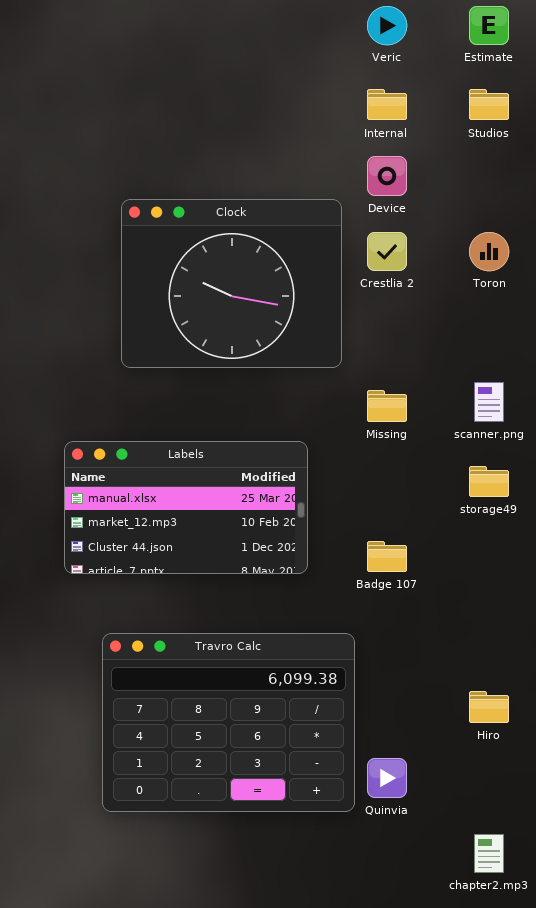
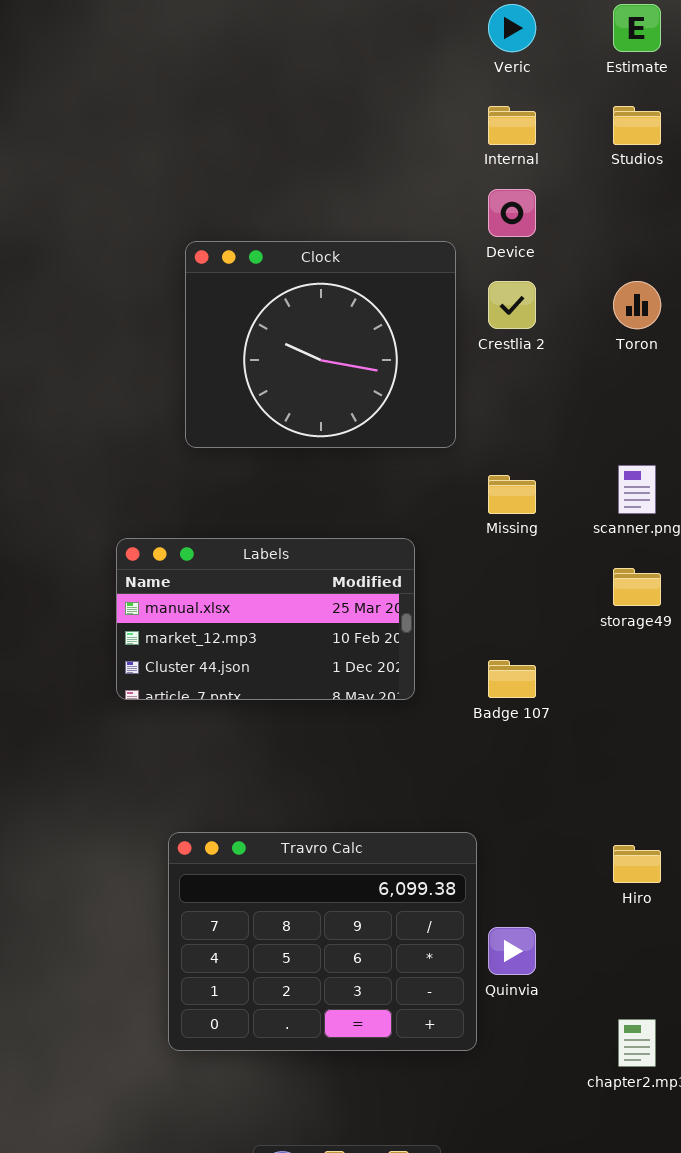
Travro Calc: [102,633,355,812] -> [168,832,477,1051], moved

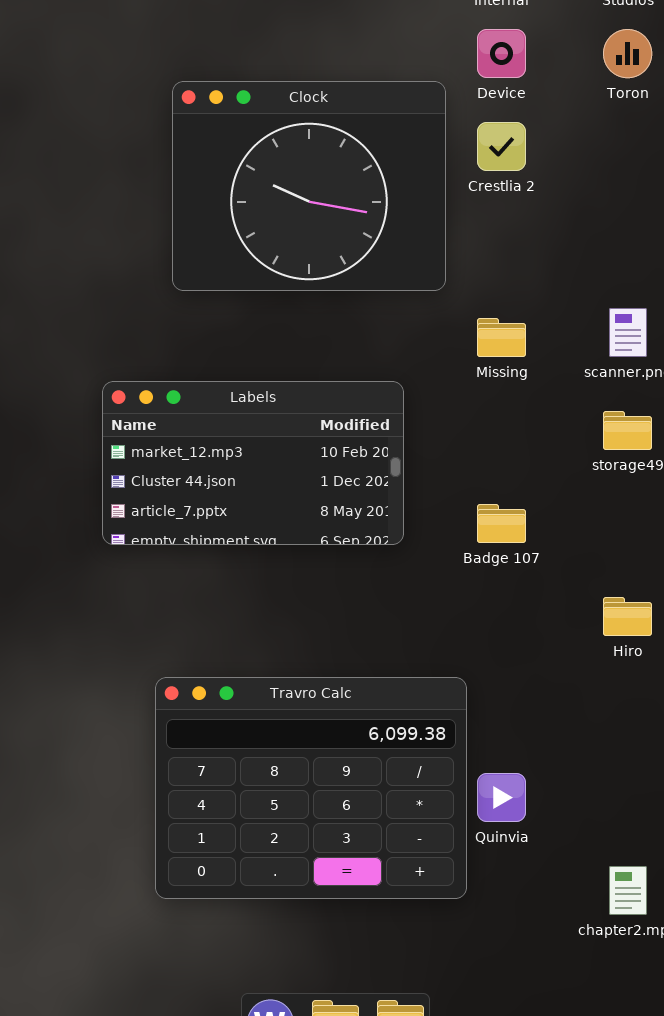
Toron: [613,281,661,329] -> [603,29,652,78], moved
Labels: [116,538,415,700] -> [102,381,404,545], scrolled down 1 row
Hiro: [613,845,661,883] -> [603,597,652,636], moved

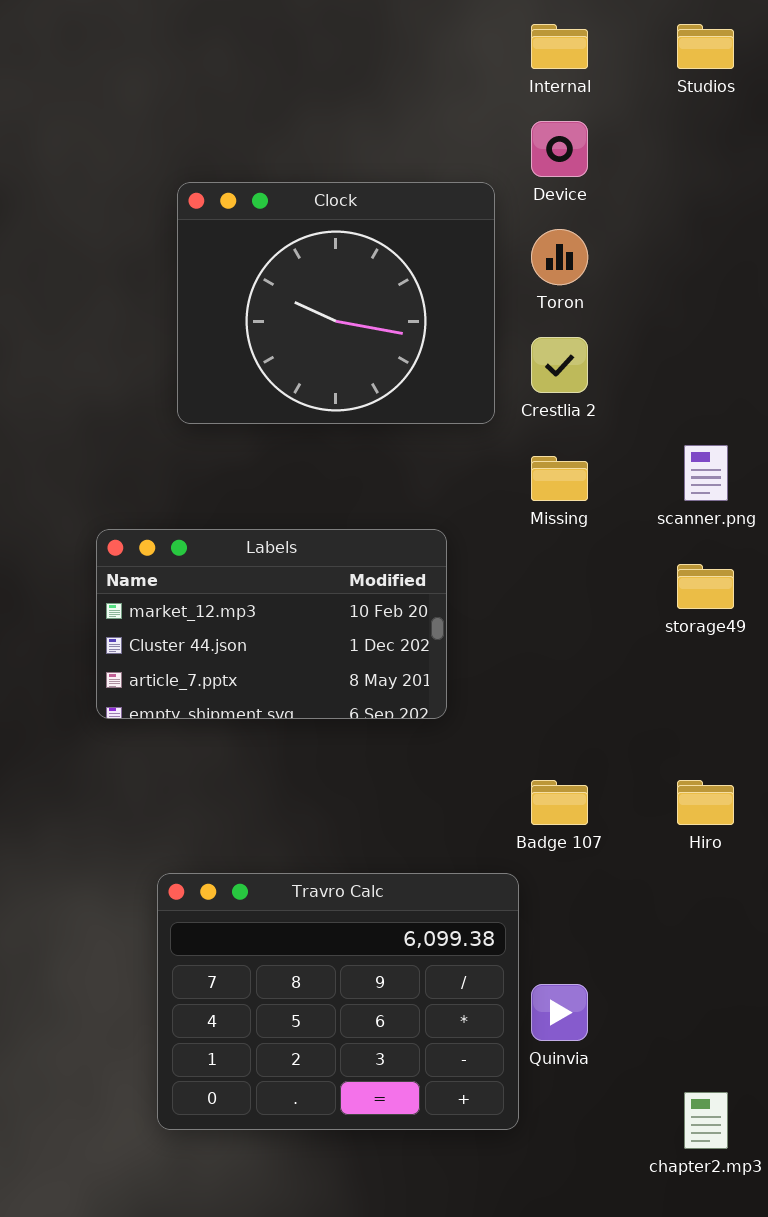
Toron: [603,29,652,78] -> [531,229,588,285], moved
Crestlia 2: [477,122,526,171] -> [531,337,588,393], moved
Badge 107: [477,504,526,543] -> [531,780,588,825], moved

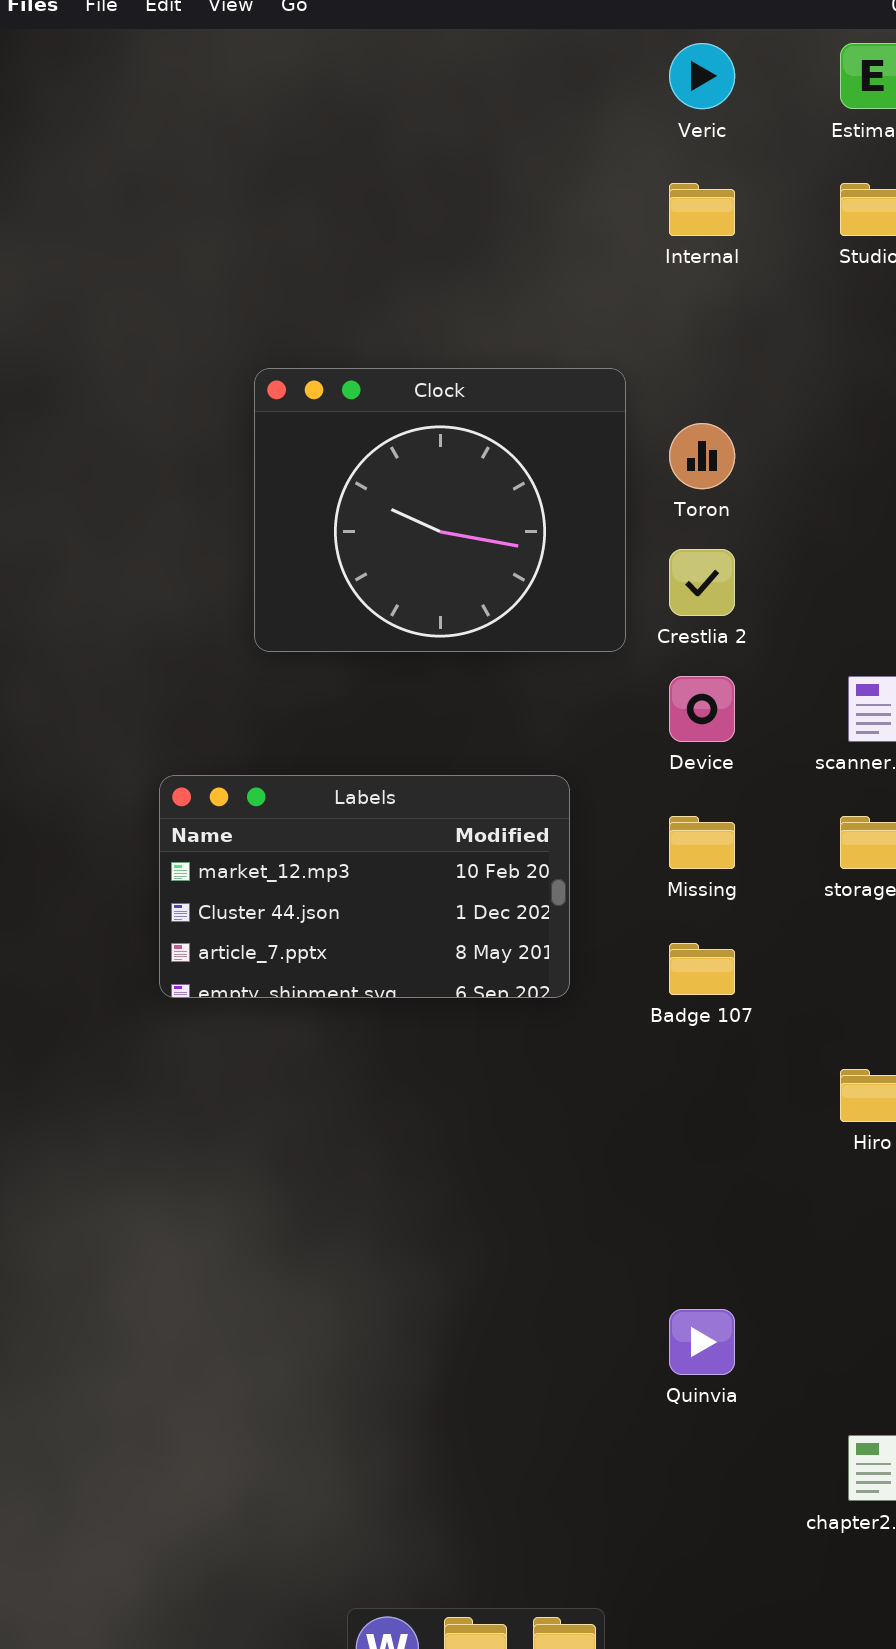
Device: [531,121,588,177] -> [669,676,735,742], moved
Missing: [531,456,588,501] -> [669,816,735,869], moved
Badge 107: [531,780,588,825] -> [669,943,735,995], moved
Travro Calc: [157,873,519,1130] -> none, closed

